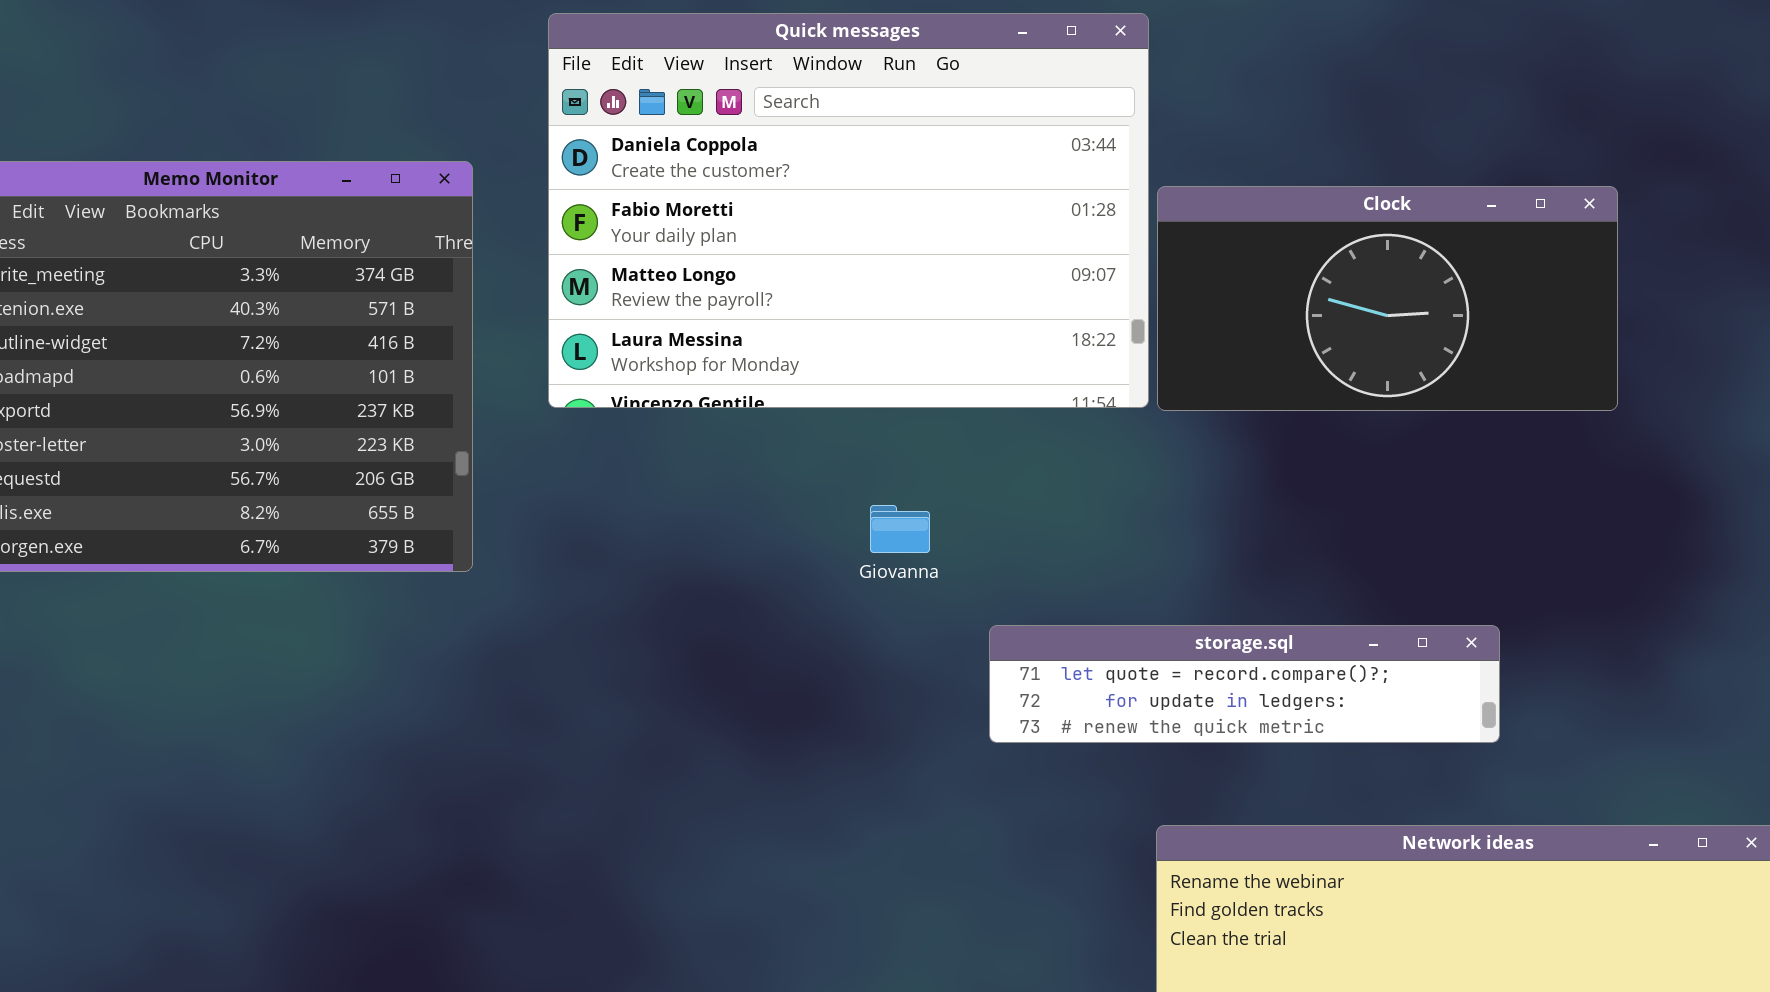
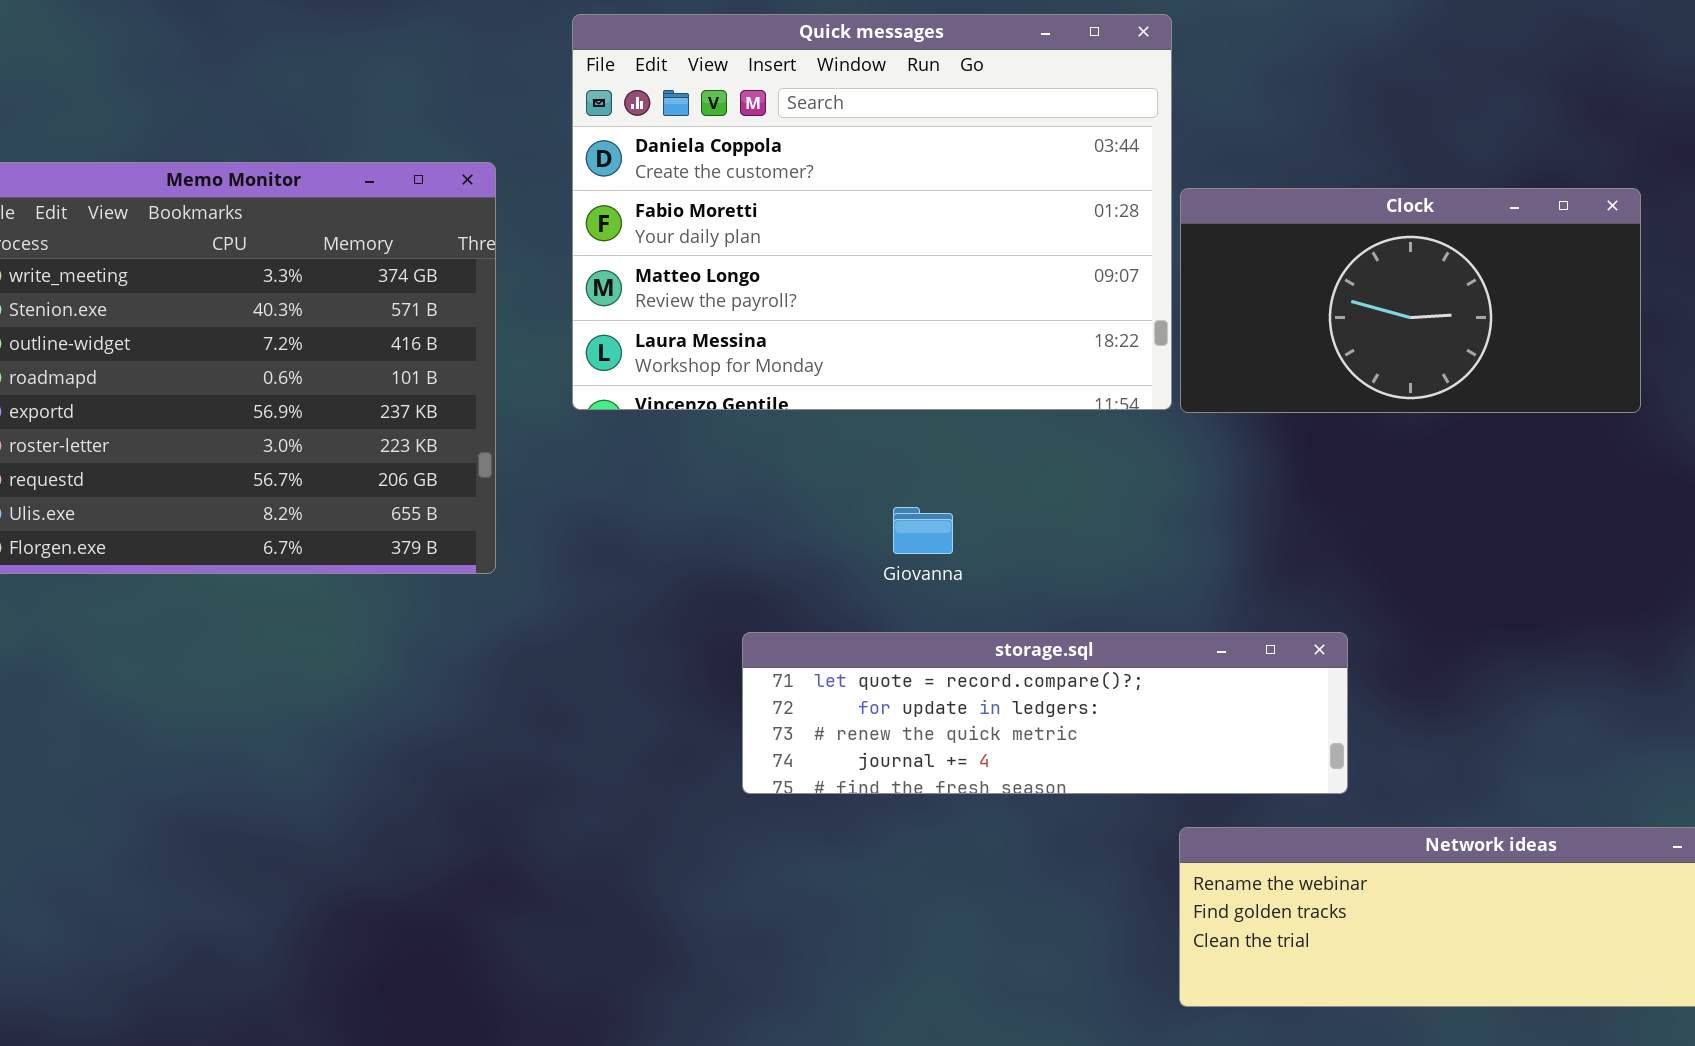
storage.sql: [989,625,1500,743] -> [742,632,1348,794], moved, resized

